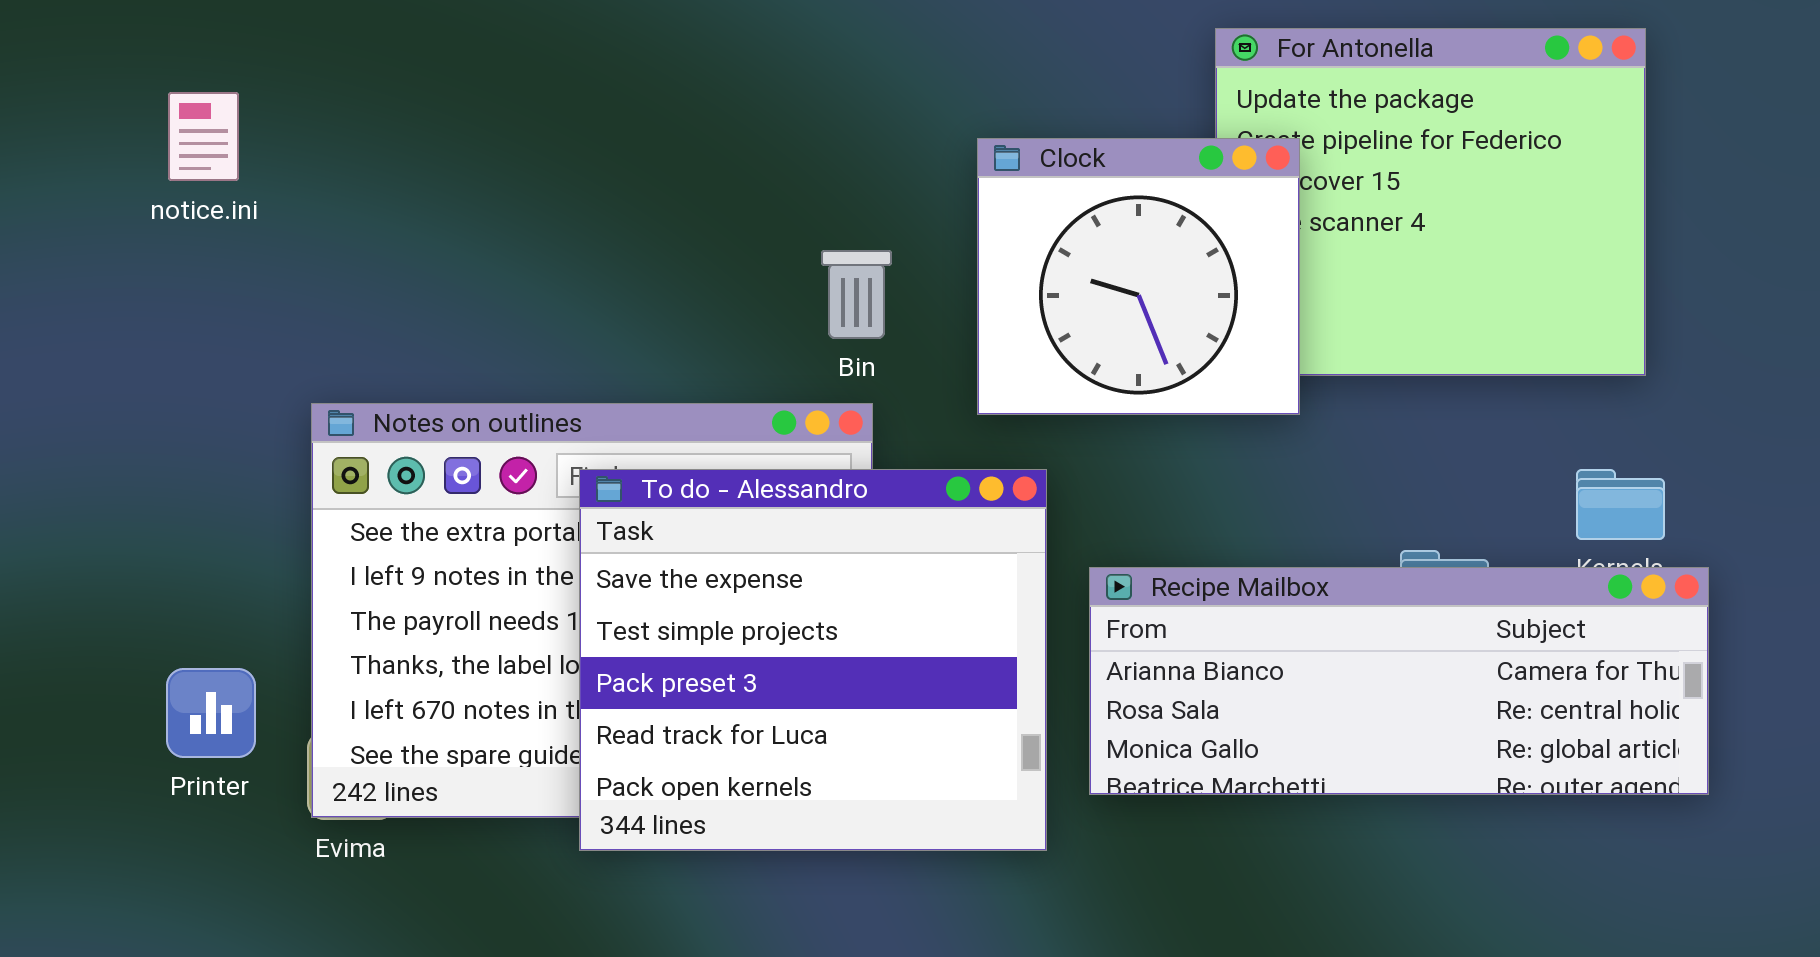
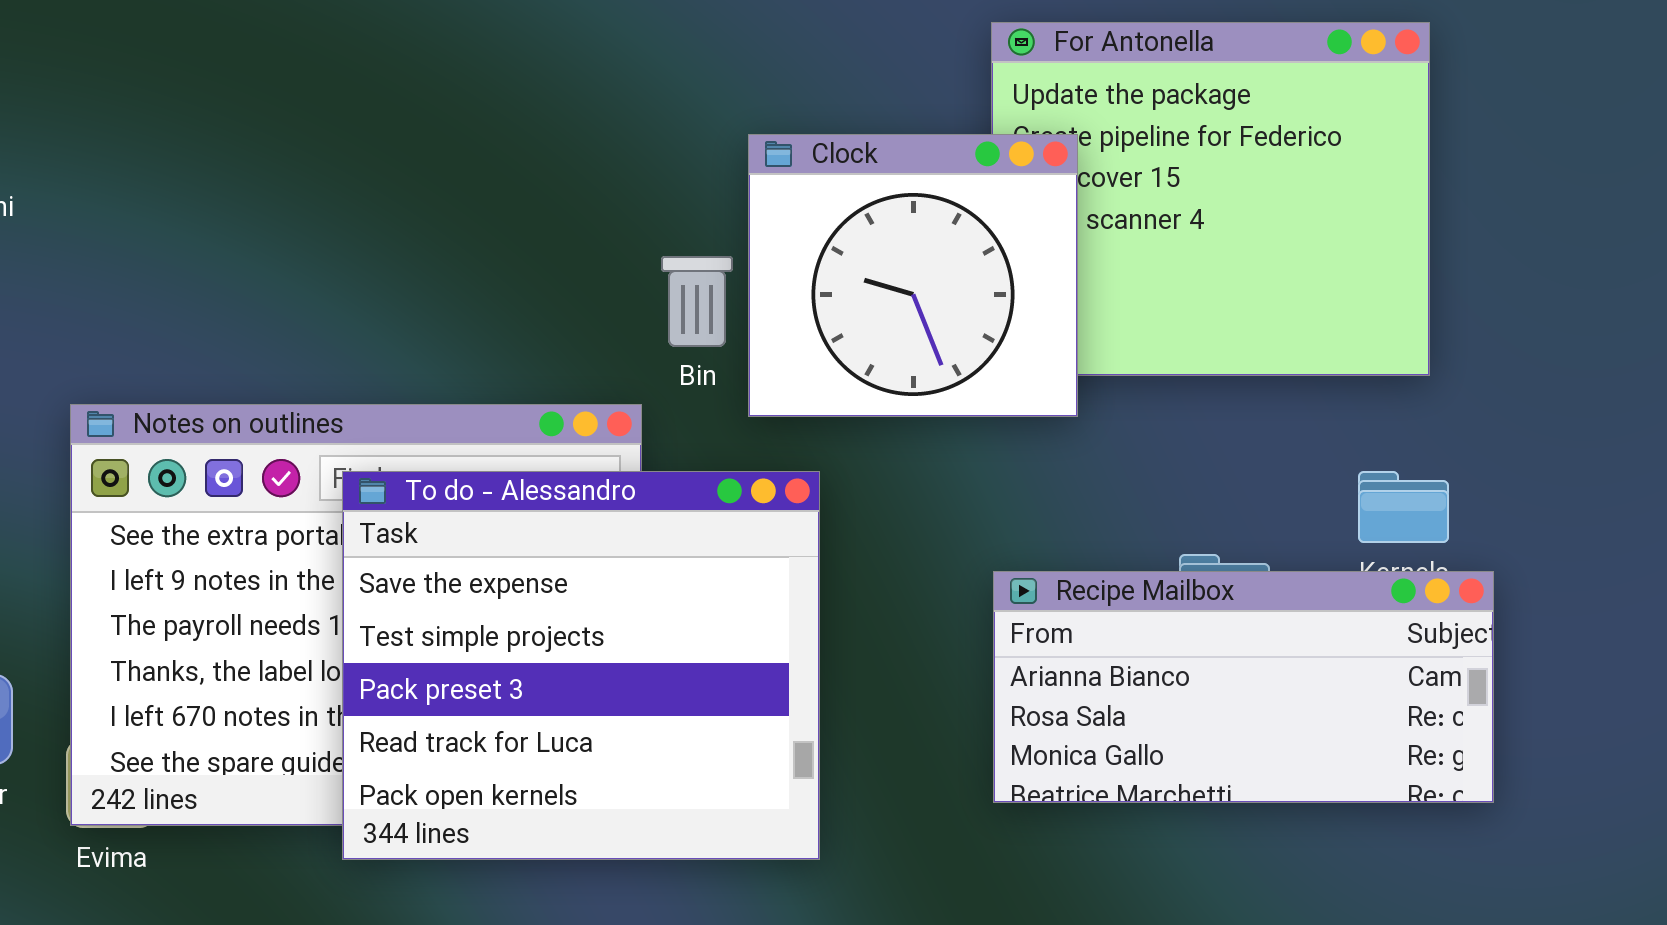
Bin: [821,250,892,339] -> [661,256,733,347], moved
Recipe Mailbox: [1089,567,1709,795] -> [993,571,1494,803], resized

